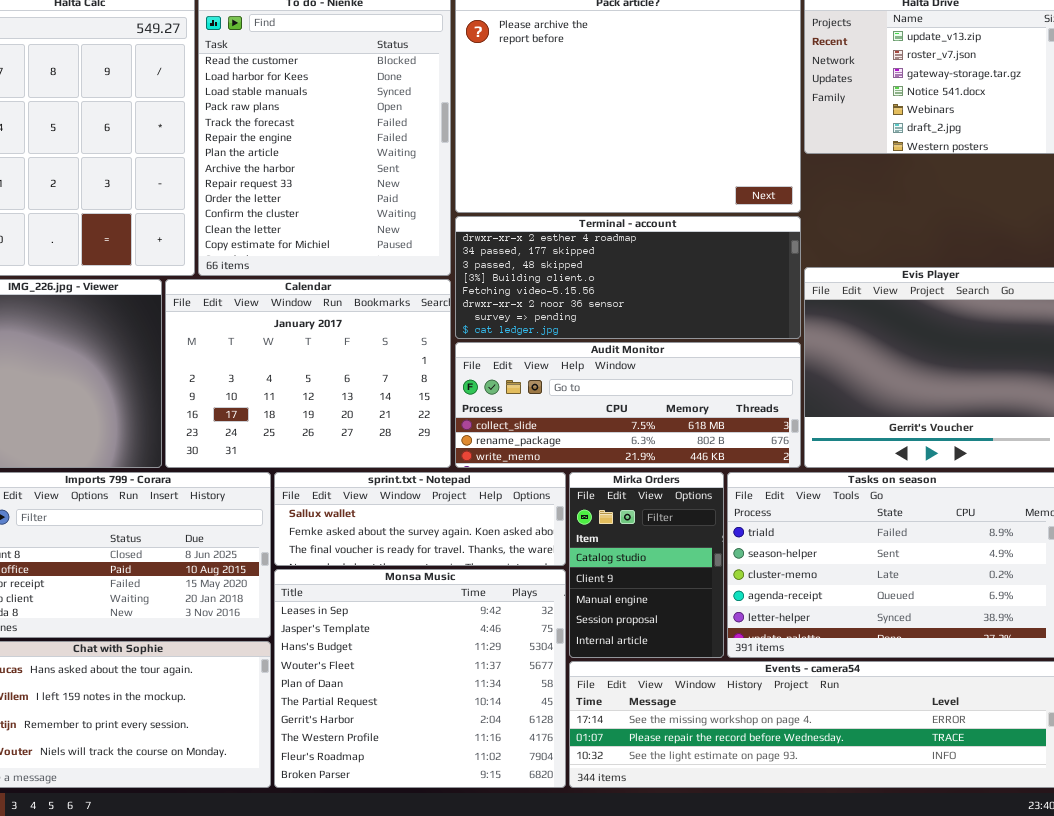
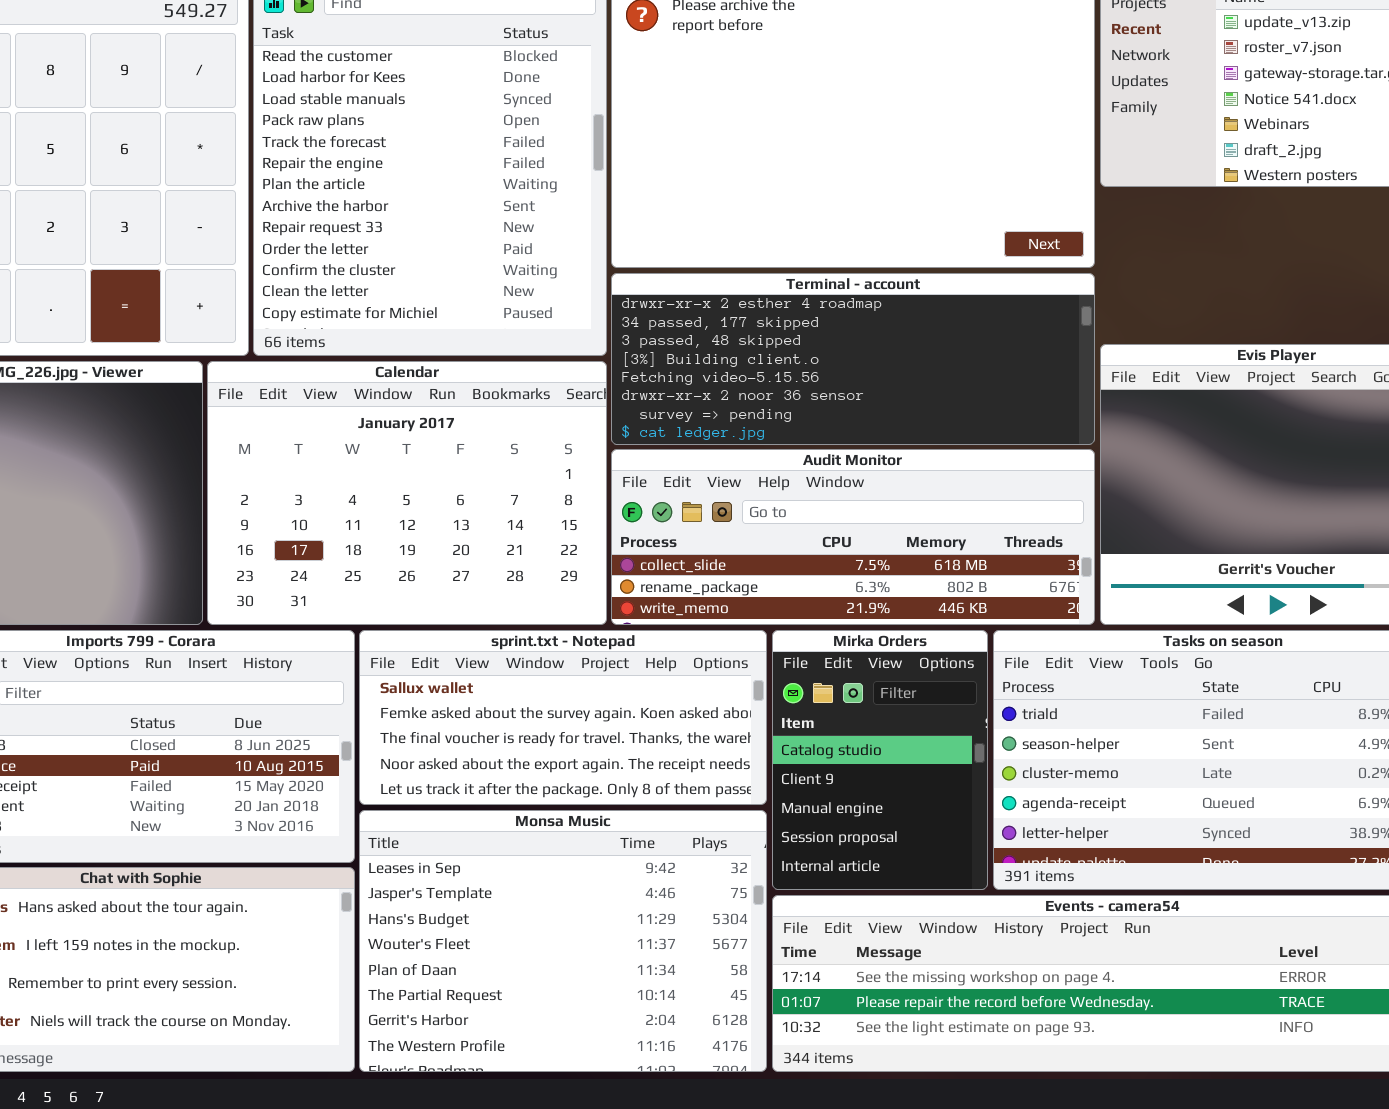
sprint.txt - Notepad: [274,472,566,566] -> [359,630,767,805], resized
Monsa Music: [274,569,566,788] -> [359,810,767,1072], resized

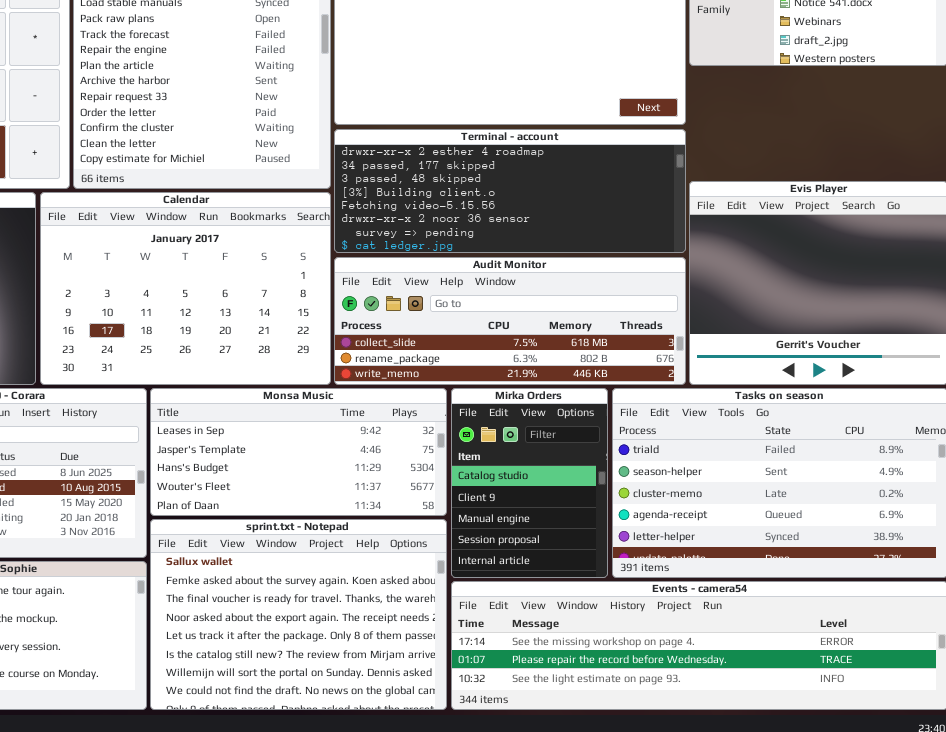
sprint.txt - Notepad: [359,630,767,805] -> [150,519,447,710], moved, resized
Monsa Music: [359,810,767,1072] -> [150,388,447,516], moved, resized

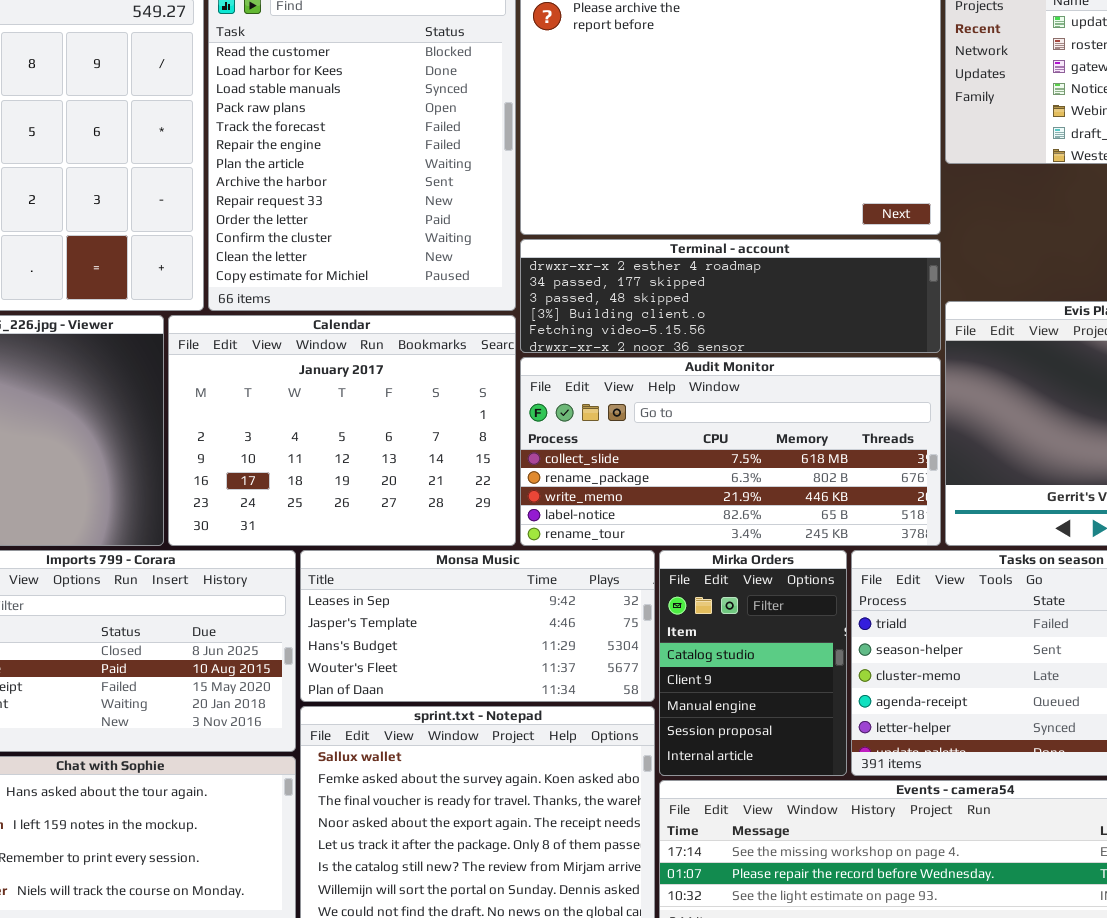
Terminal - account: [334,129,686,253] -> [520,239,941,353], resized
Audit Monitor: [334,257,686,385] -> [520,357,941,546], resized

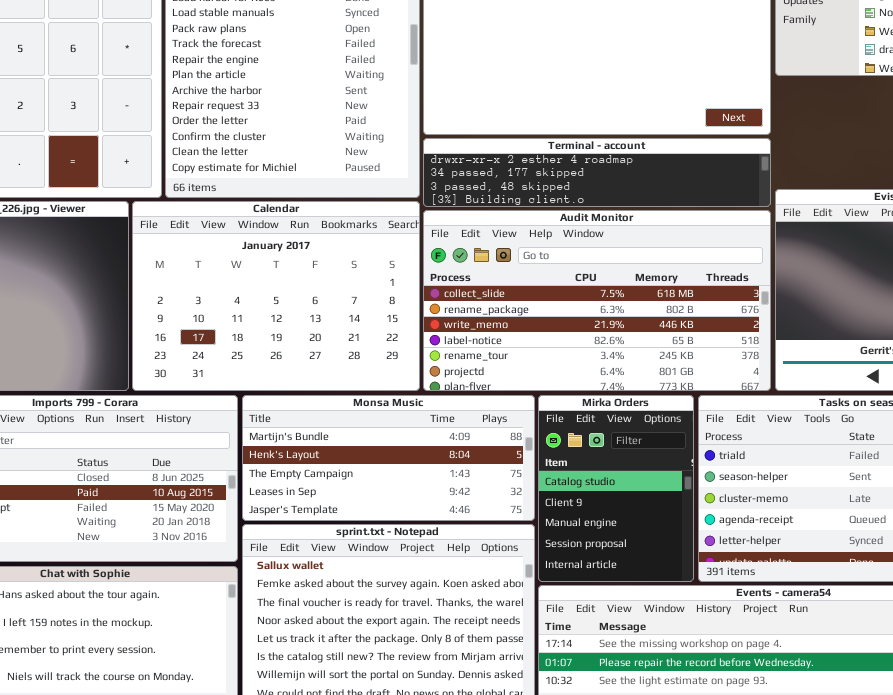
Terminal - account: [520,239,941,353] -> [423,138,771,207], resized
Audit Monitor: [520,357,941,546] -> [423,210,771,391], resized
Monsa Music: [300,550,655,702] -> [242,395,535,521], scrolled up 3 rows

